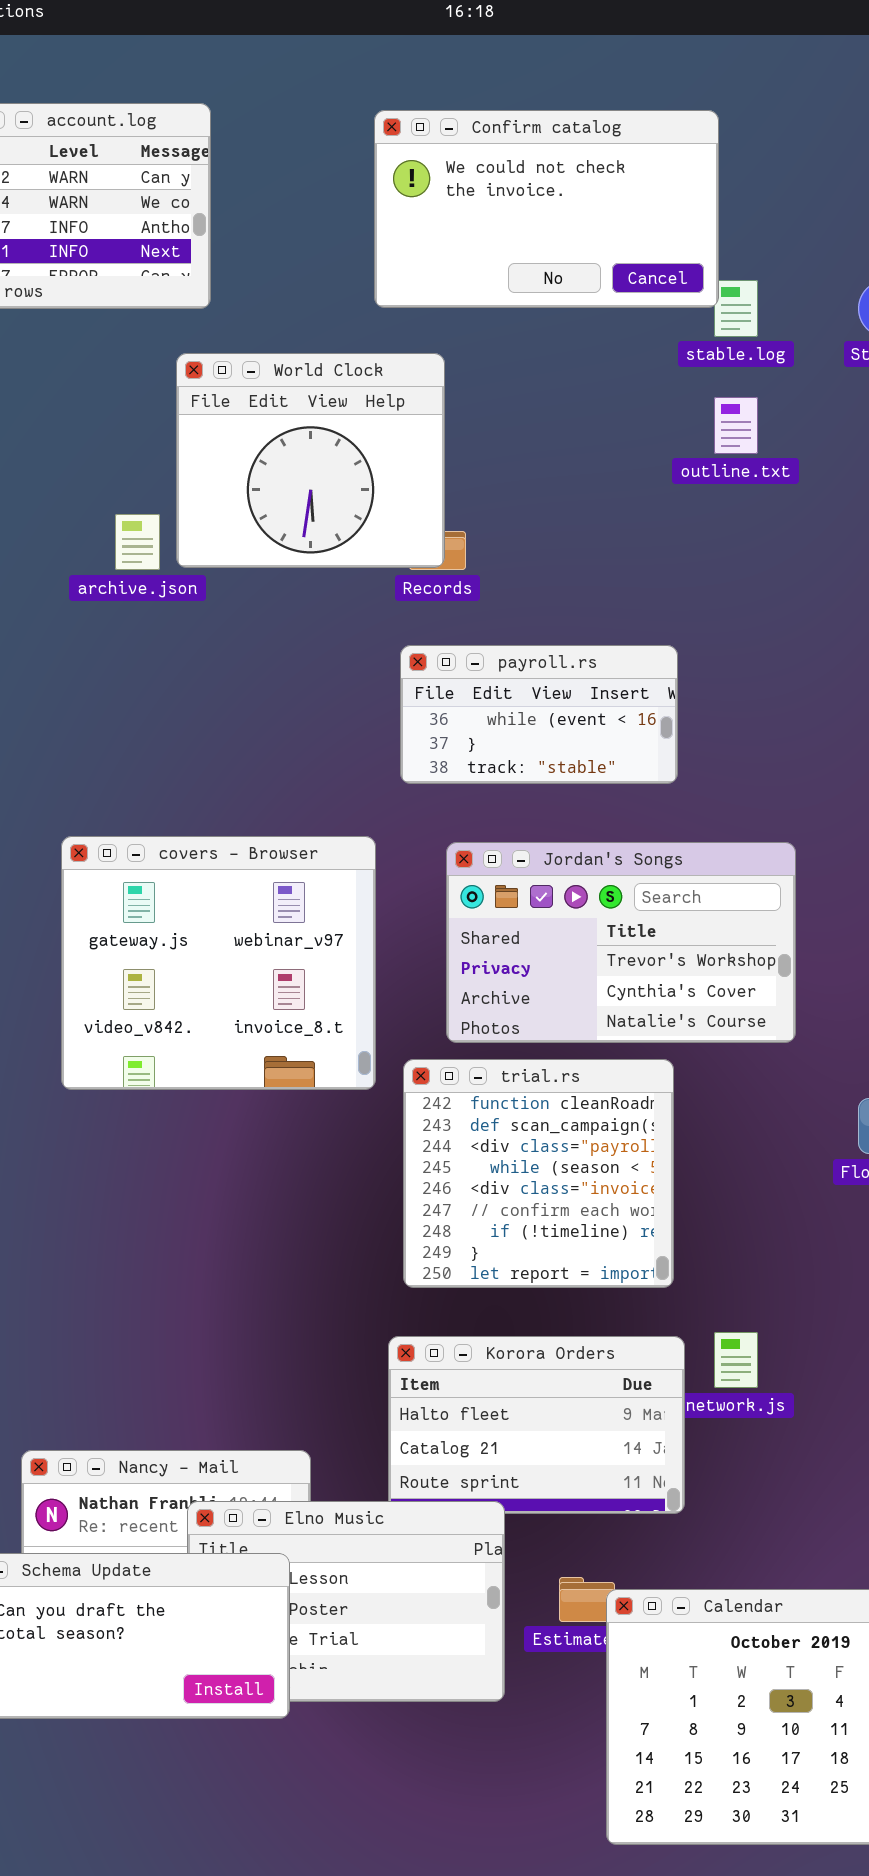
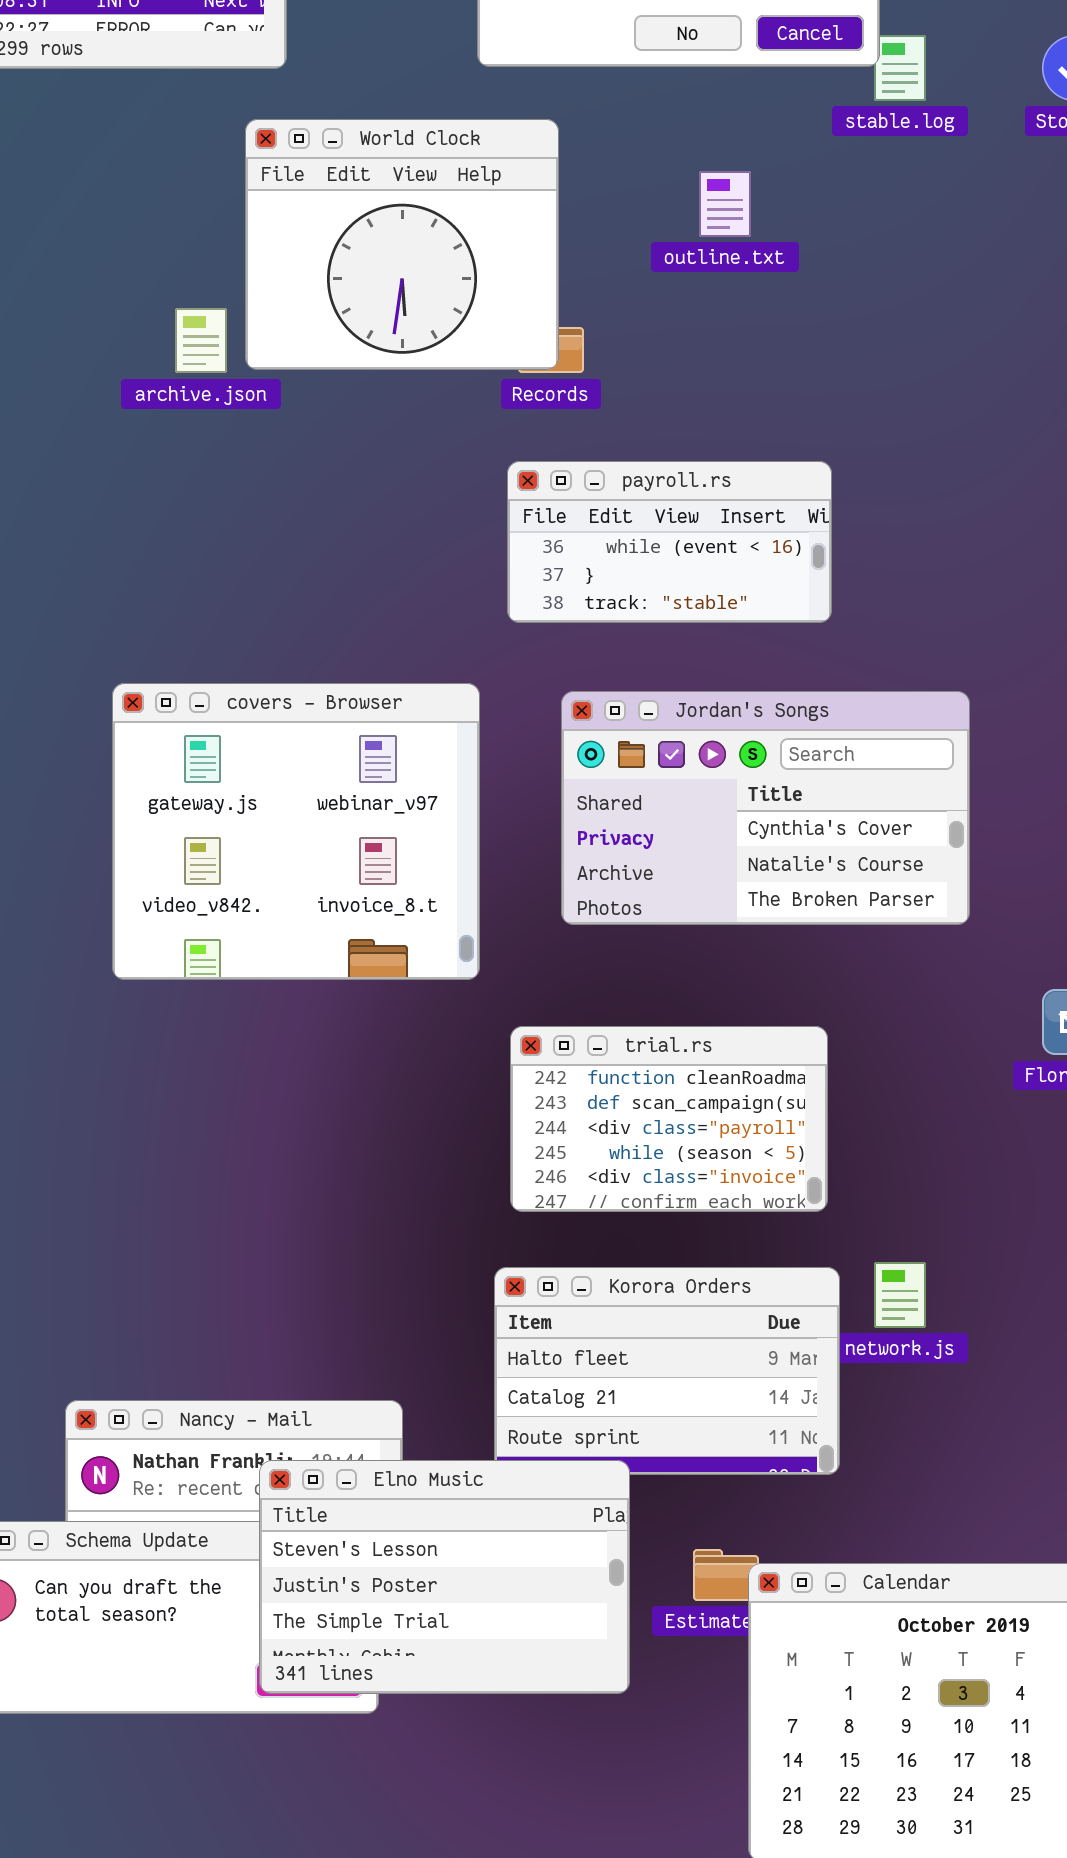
outline.txt: [714,397,758,454] -> [699,171,751,237], moved
Jordan's Songs: [446,842,796,1043] -> [561,691,970,925], scrolled down 1 row
trial.rs: [403,1059,674,1288] -> [510,1026,828,1212], resized
Elno Music: [187,1501,505,1702] -> [259,1460,630,1694], raised

